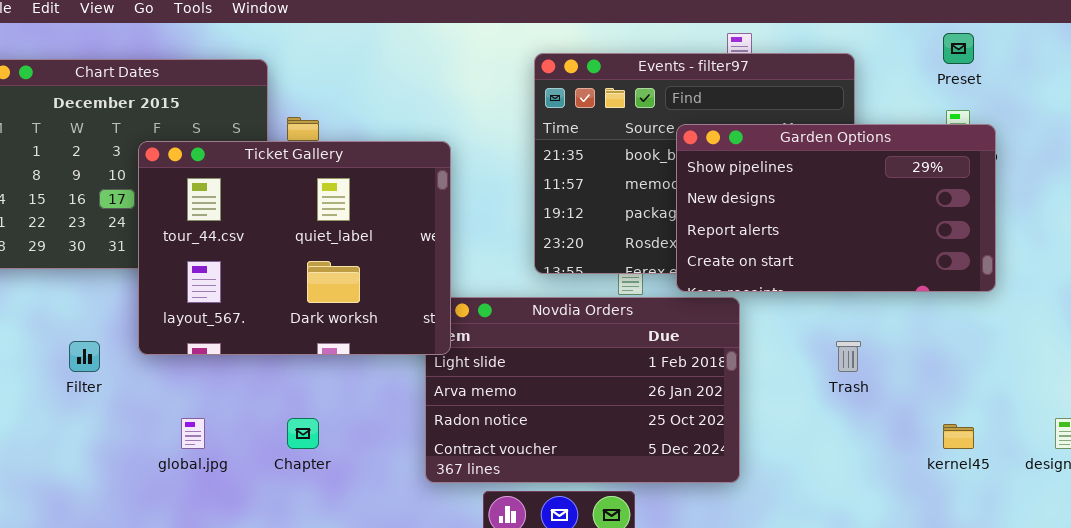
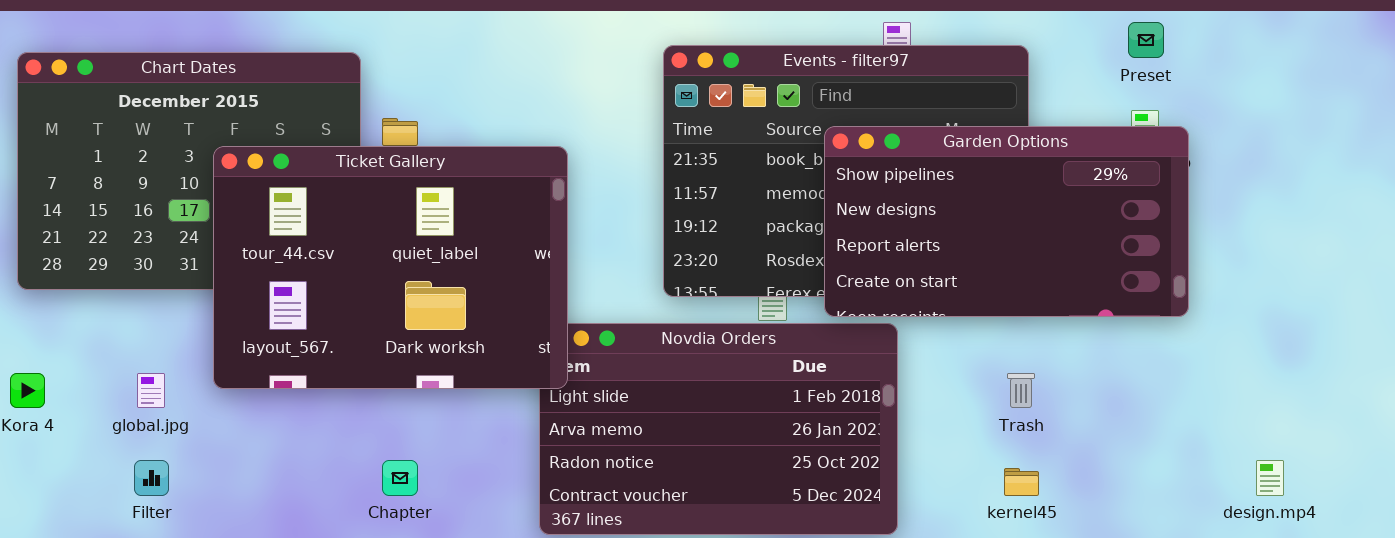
Filter: [69,341,100,372] -> [134,460,169,496], moved
global.jpg: [181,418,205,449] -> [137,373,165,408], moved
kernel45: [943,424,974,449] -> [1004,468,1039,496], moved

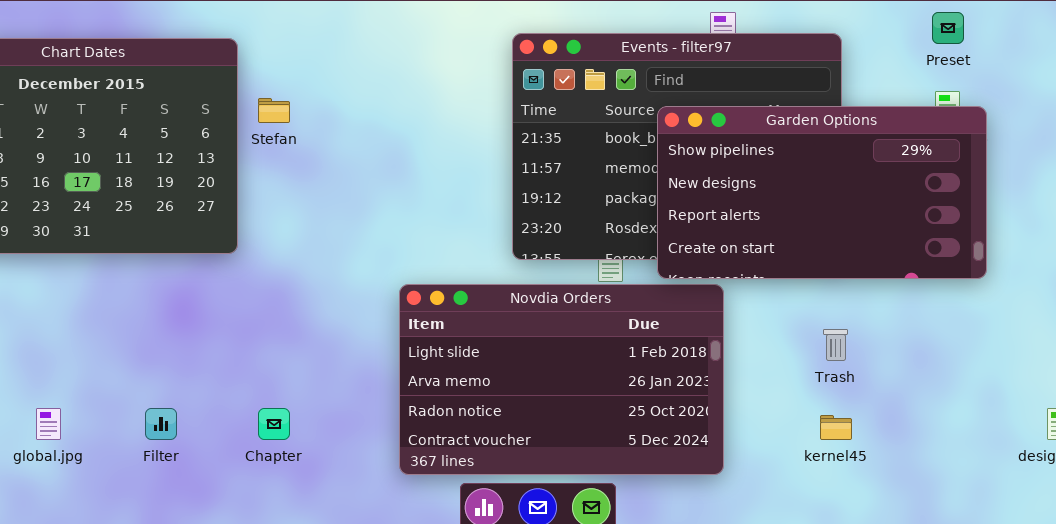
Ticket Gallery: [213,146,568,389] -> none, closed
global.jpg: [137,373,165,408] -> [36,408,61,440], moved
Filter: [134,460,169,496] -> [145,408,177,440], moved

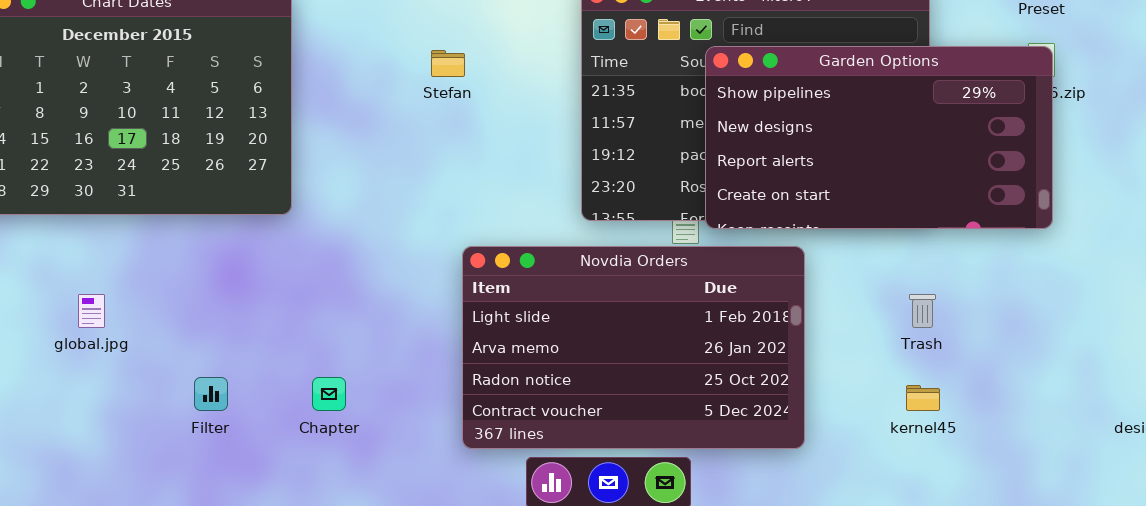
Stefan: [258,98,290,123] -> [431,50,465,77], moved
Garden Options: [657,106,987,279] -> [705,46,1053,229], moved
global.jpg: [36,408,61,440] -> [78,294,105,328], moved

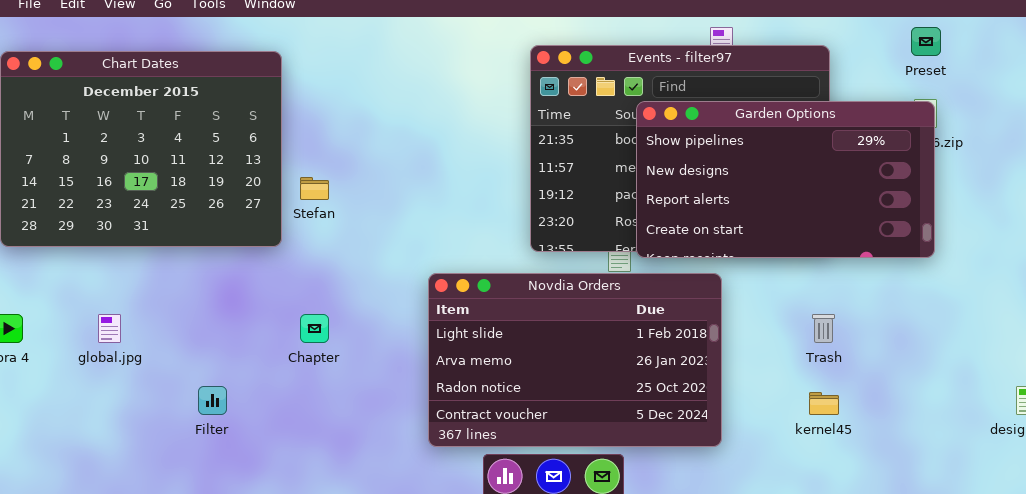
Stefan: [431,50,465,77] -> [300,177,329,200], moved
Chapter: [312,377,346,411] -> [300,314,329,343], moved

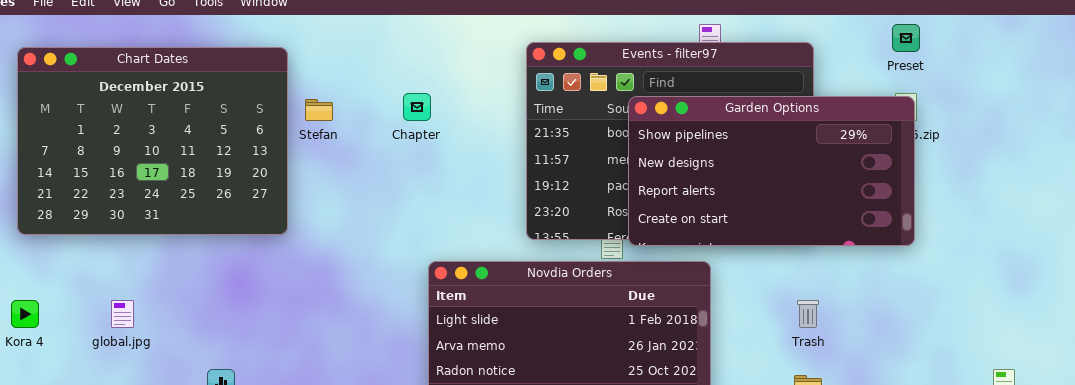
Stefan: [300,177,329,200] -> [305,99,333,121], moved
Chapter: [300,314,329,343] -> [403,93,431,121], moved

